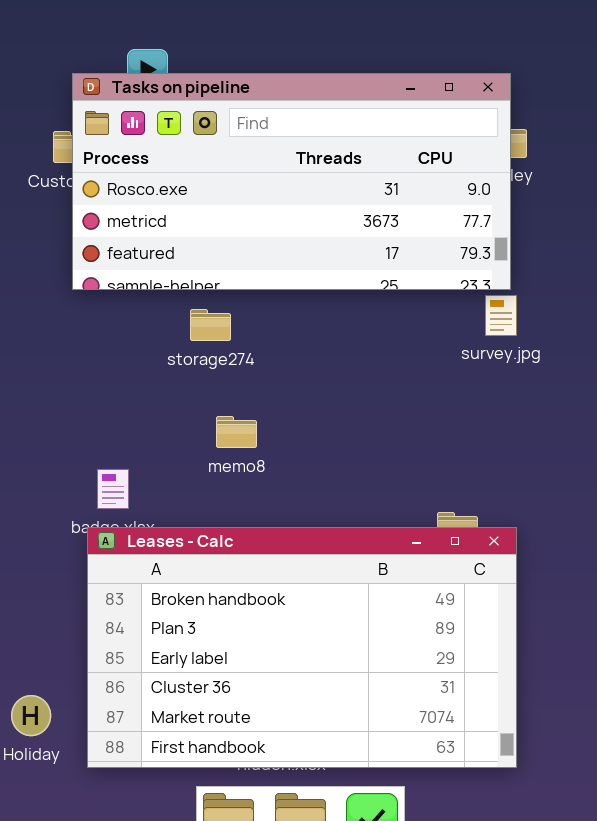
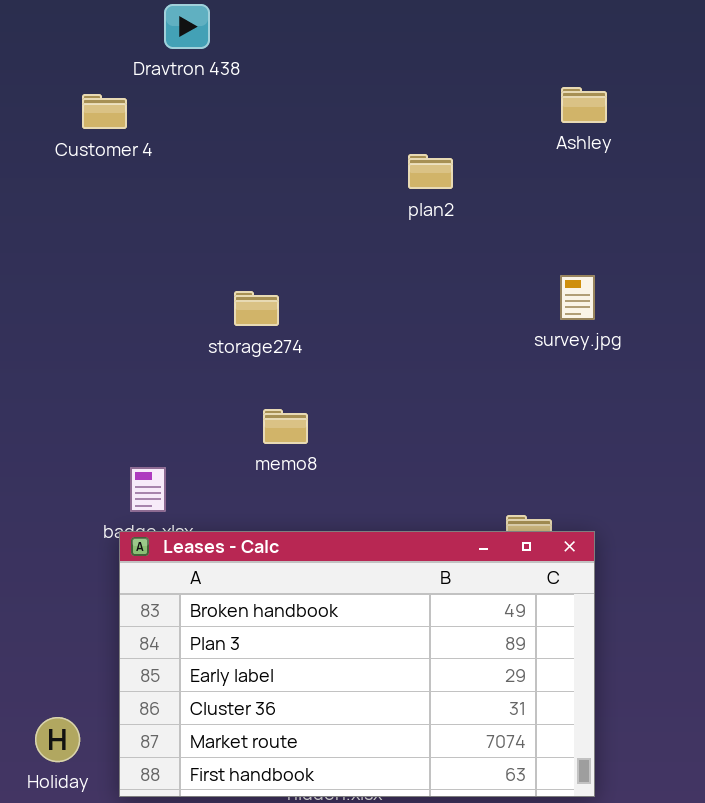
Tasks on pipeline: [72,73,511,290] -> none, closed

